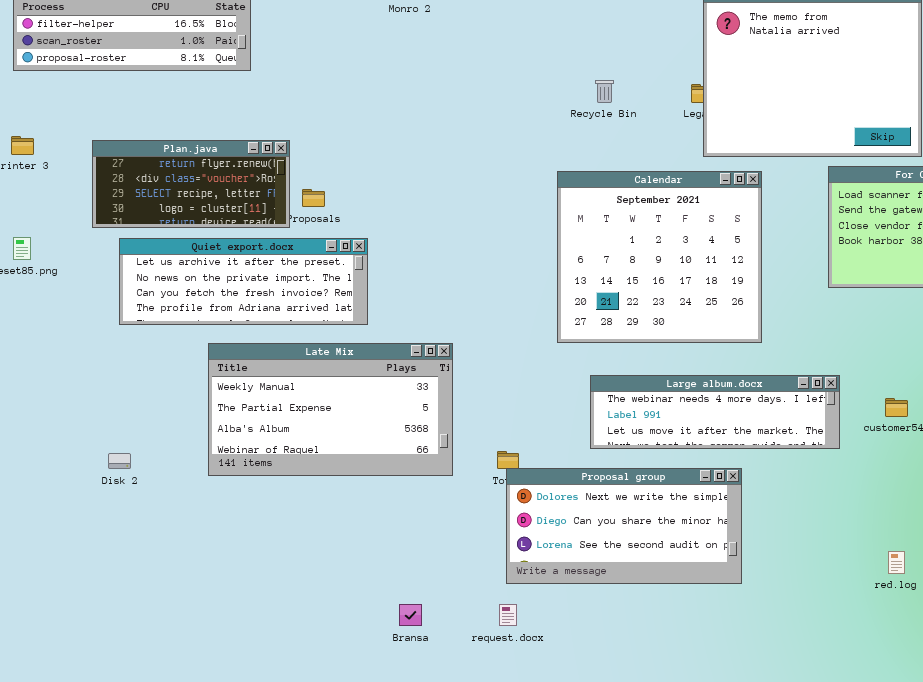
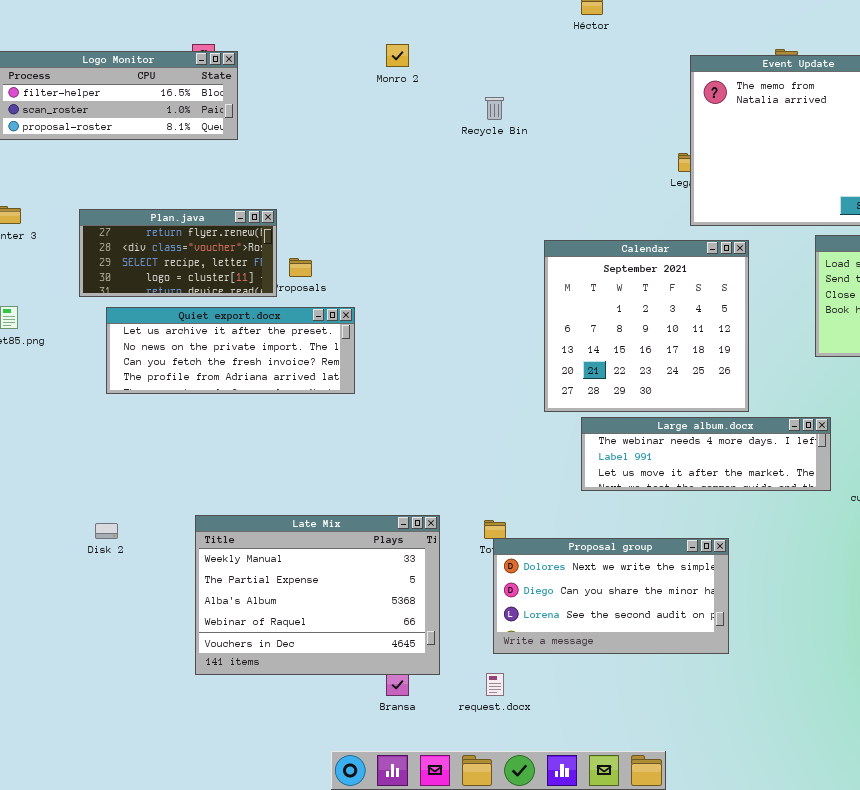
Recycle Bin: [595,80,614,103] -> [485,97,504,120], moved
Late Mix: [208,343,453,476] -> [195,515,440,675], moved, resized
Large album.docx: [590,375,840,449] -> [581,417,831,491], moved

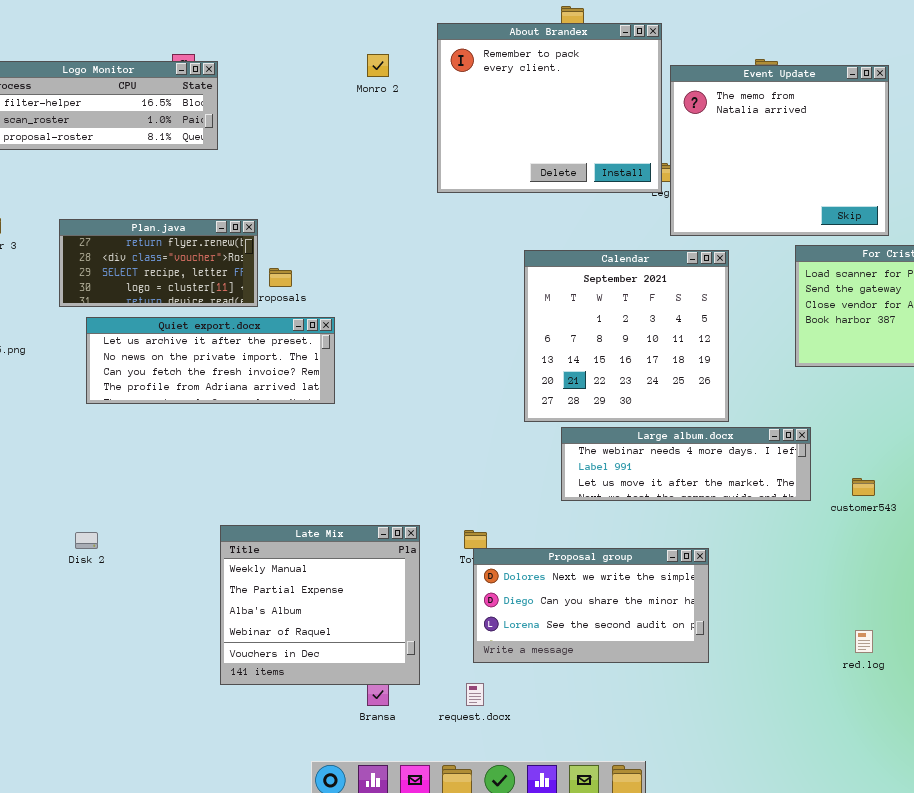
About Brandex: none -> [437,23,662,193], opened
Late Mix: [195,515,440,675] -> [220,525,420,685], resized

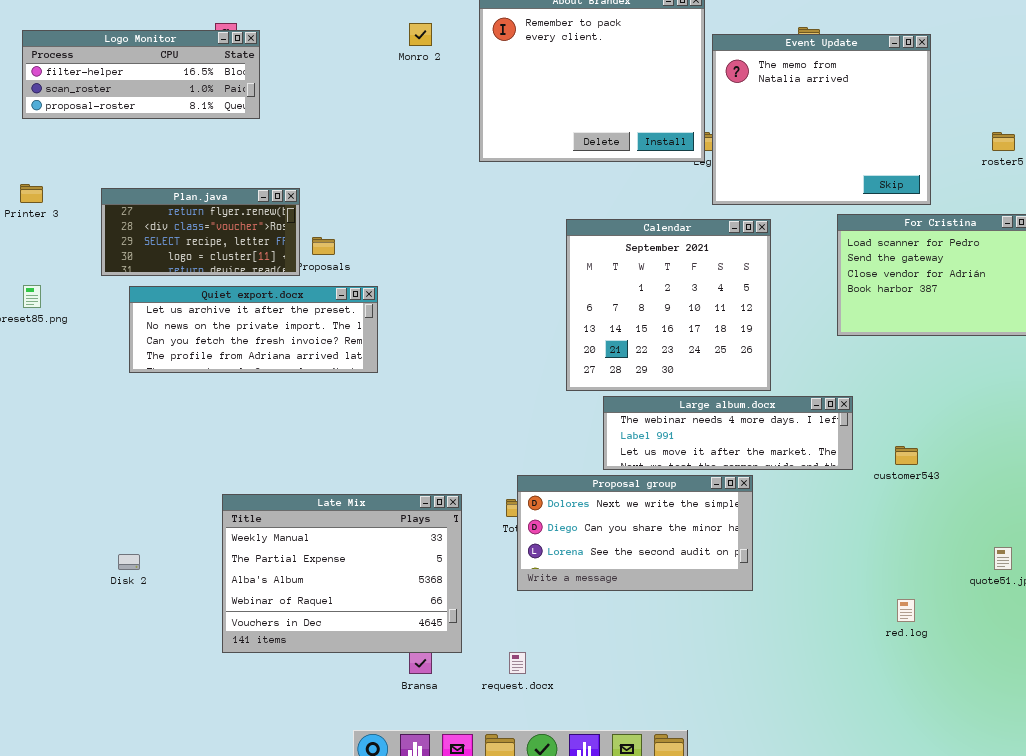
Late Mix: [220,525,420,685] -> [222,494,462,653], resized
Disk 2: [75,532,98,549] -> [118,554,140,570], moved
Proposal group: [473,548,709,663] -> [517,475,753,591], moved

